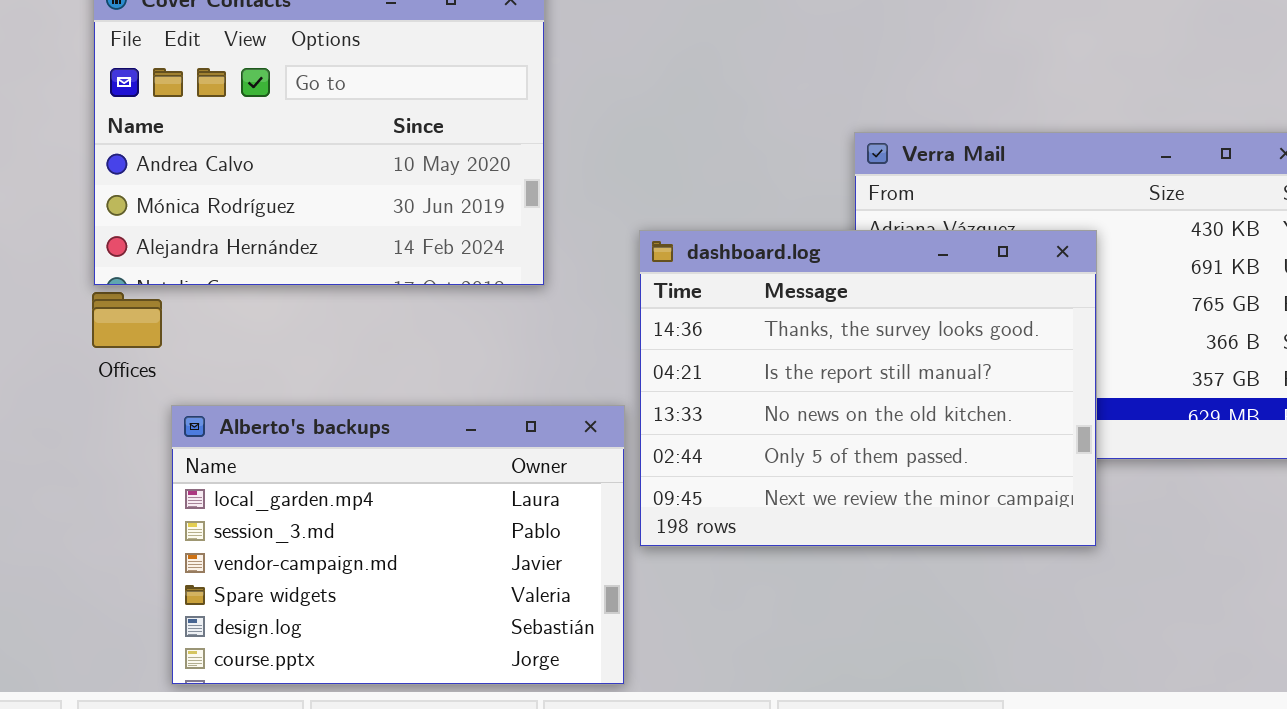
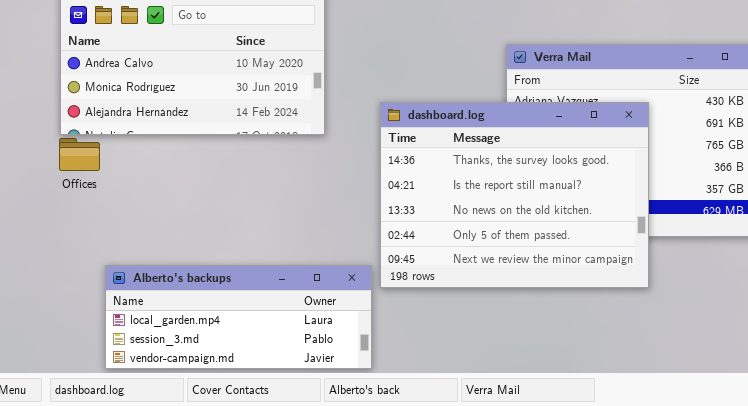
Alberto's backups: [171,405,625,685] -> [105,265,372,369], resized

